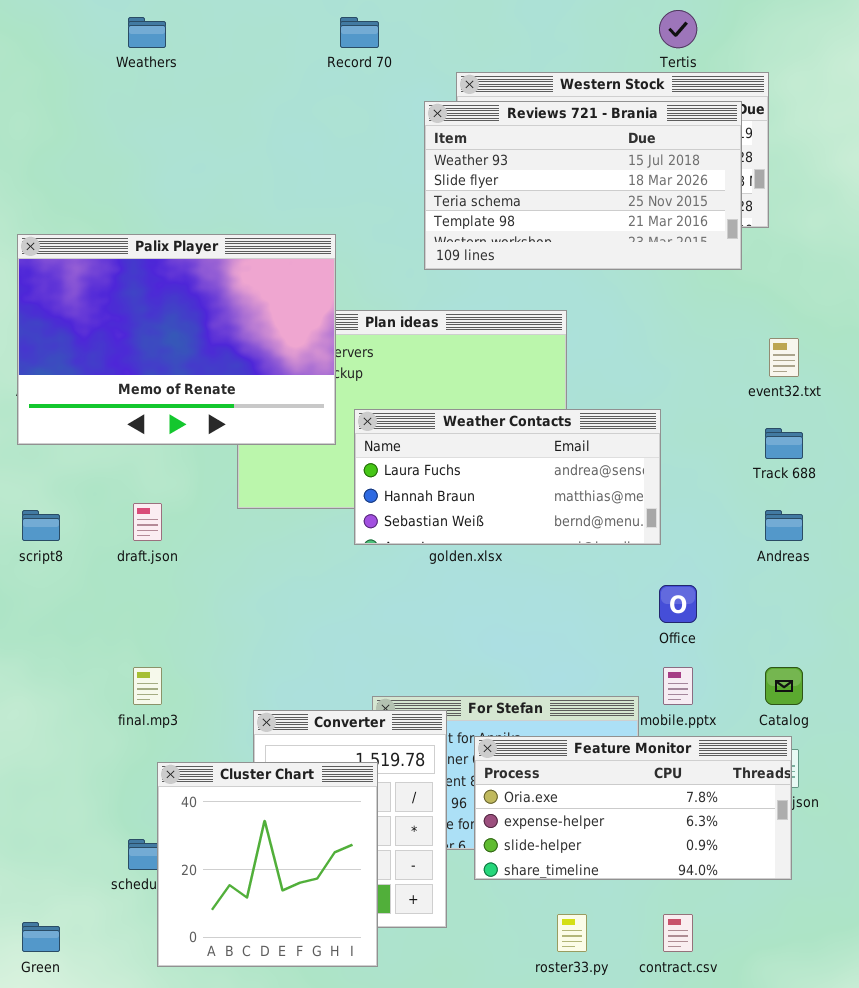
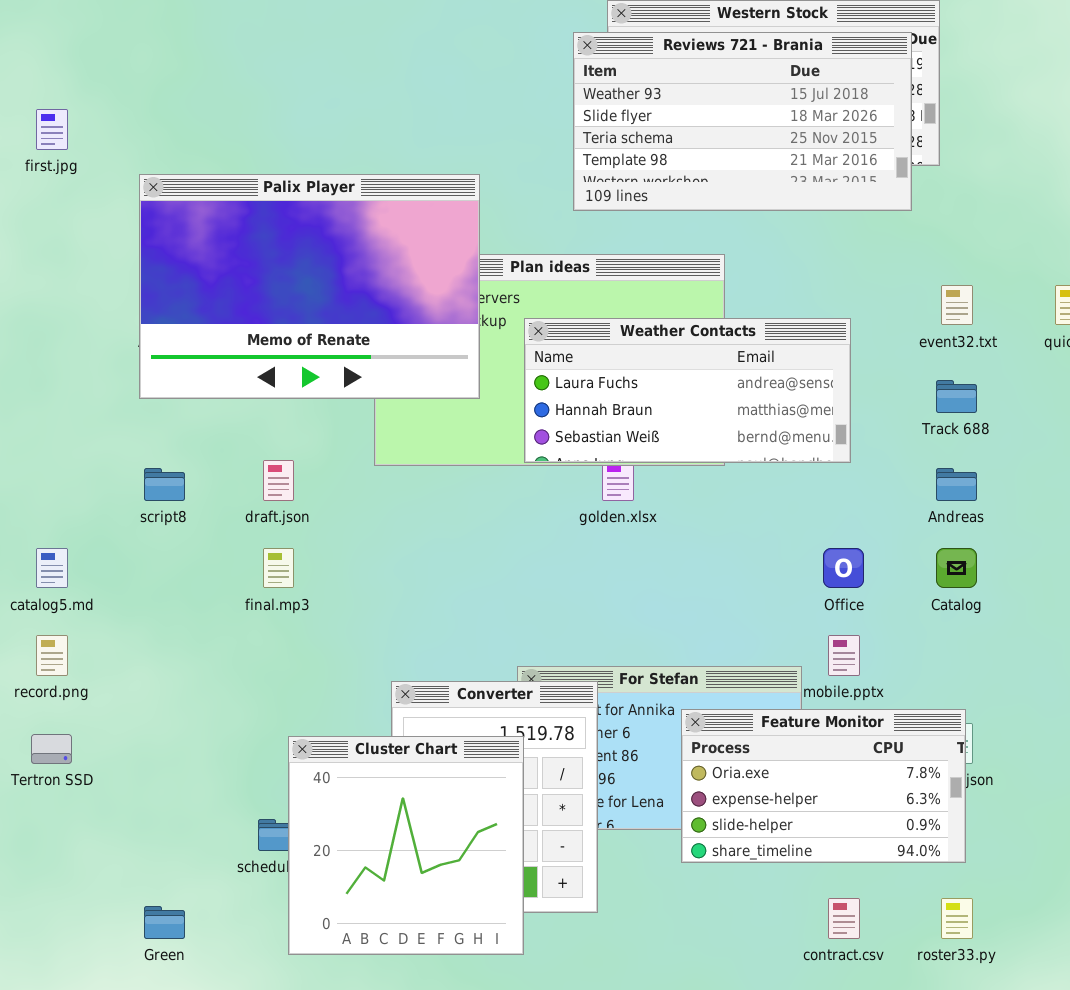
Weather Contacts: [354,409,661,545] -> [524,318,851,463], moved
final.mp3: [133,667,162,705] -> [263,548,294,588], moved
Catalog: [765,667,803,705] -> [936,548,977,588], moved
Feature Monitor: [474,736,792,880] -> [681,709,966,863], resized
roster33.py: [557,914,587,952] -> [941,898,973,939], moved

